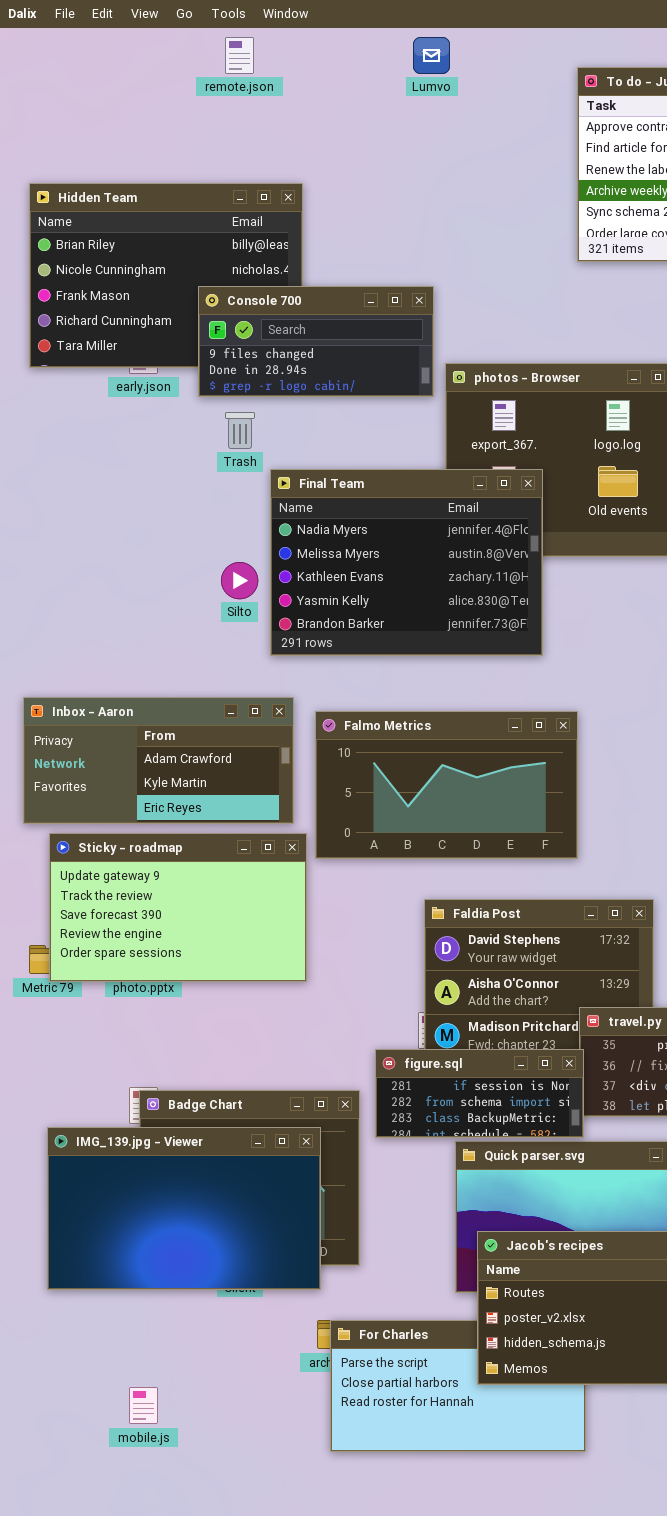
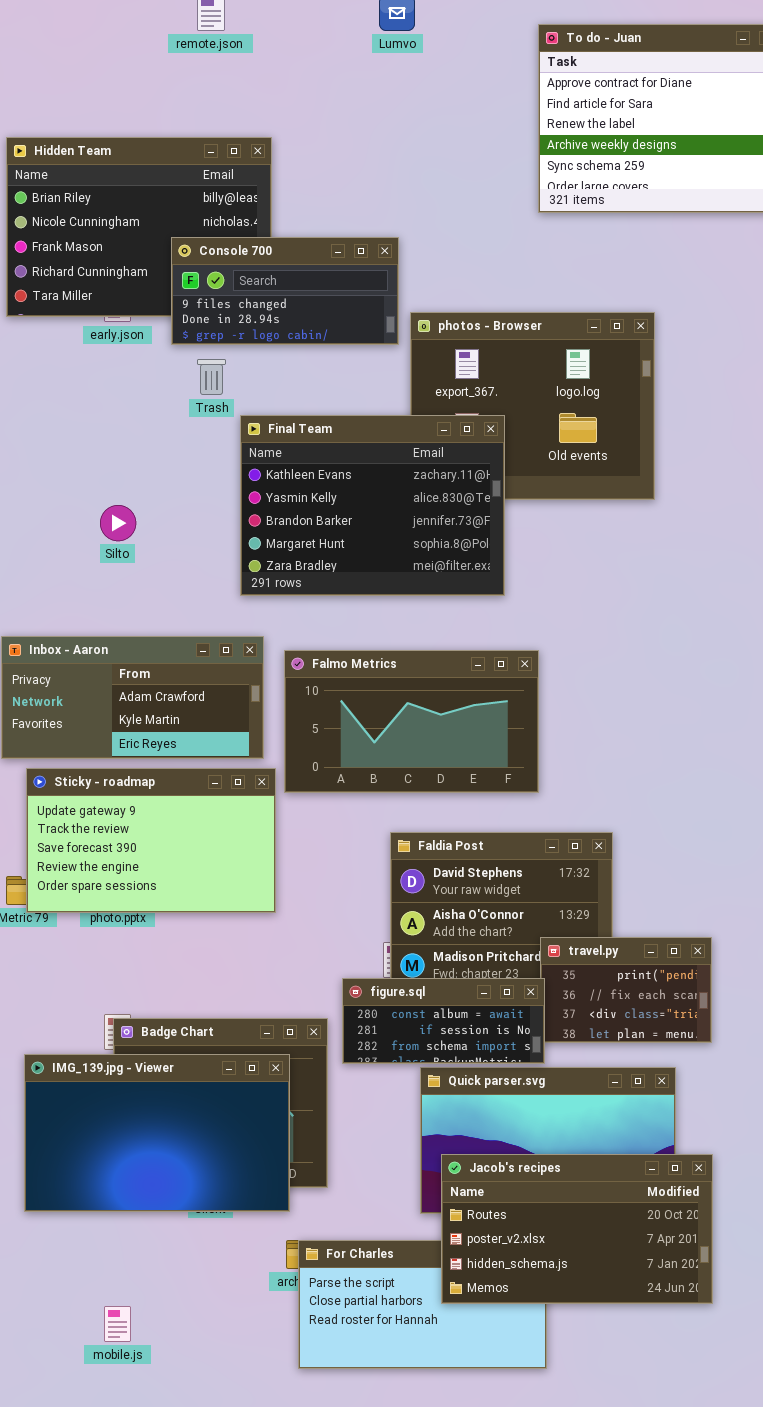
Final Team: [270,469,543,656] -> [240,415,505,596], scrolled down 2 rows
Silto: [221,562,258,599] -> [100,505,136,541], moved
figure.sql: [375,1049,584,1138] -> [342,978,545,1064], scrolled up 1 row

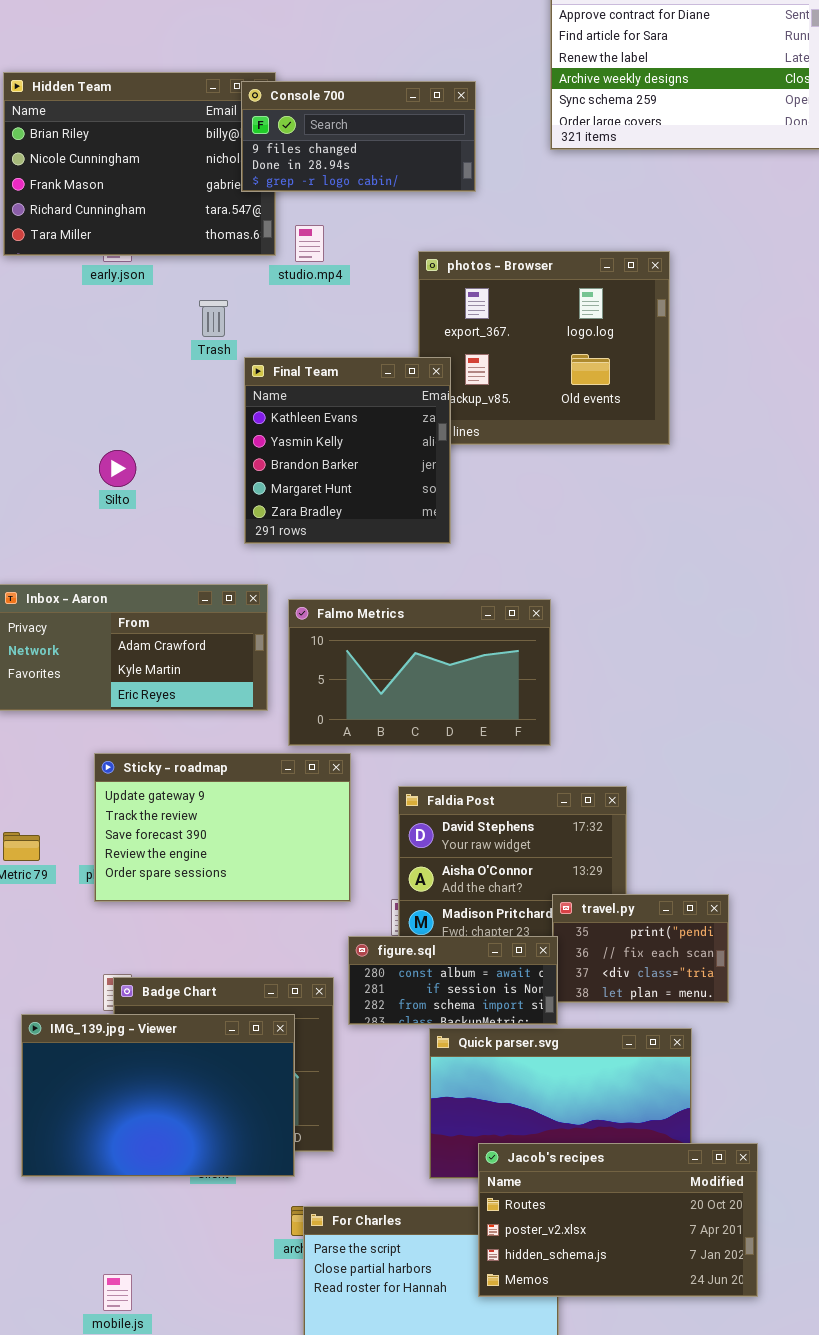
Console 700: [171,237,399,345] -> [241,81,476,192], moved
Final Team: [240,415,505,596] -> [244,357,451,544], resized
Sticky - roadmap: [26,768,276,913] -> [94,753,351,902], moved
Jacob's recipes: [441,1154,713,1304] -> [478,1143,758,1297], moved

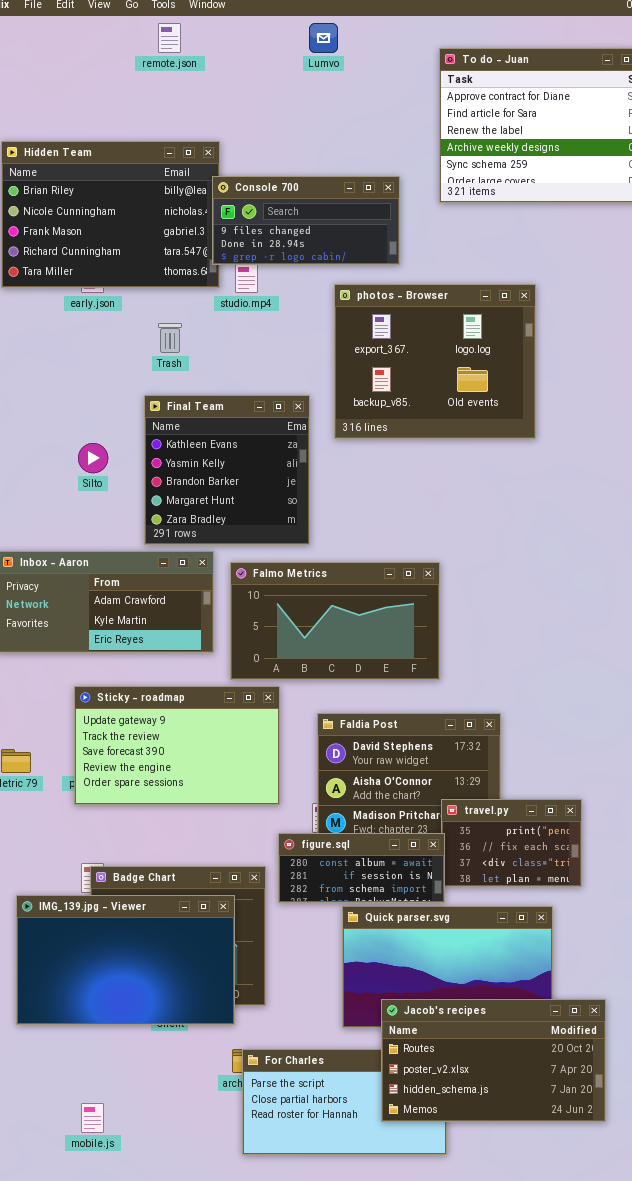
Console 700: [241,81,476,192] -> [212,176,400,265], moved
Final Team: [244,357,451,544] -> [144,395,310,545], moved

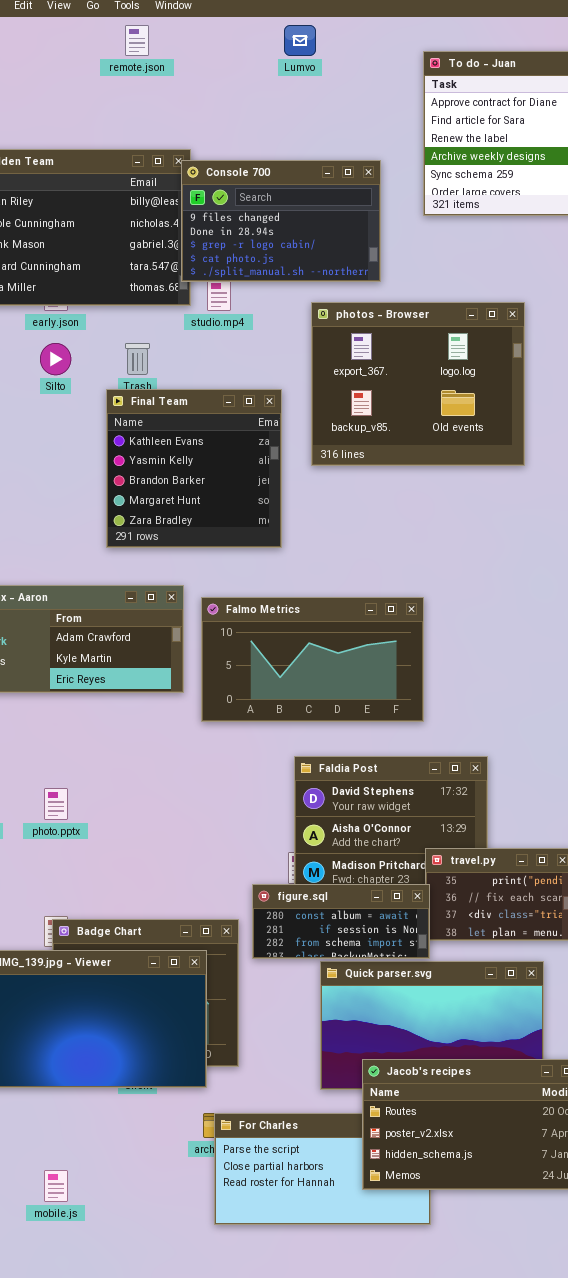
Console 700: [212,176,400,265] -> [181,160,381,282], resized
Final Team: [144,395,310,545] -> [106,389,282,548], moved
Silto: [78,443,108,473] -> [40,343,71,375], moved
Sticky - roadmap: [74,686,280,805] -> none, closed

